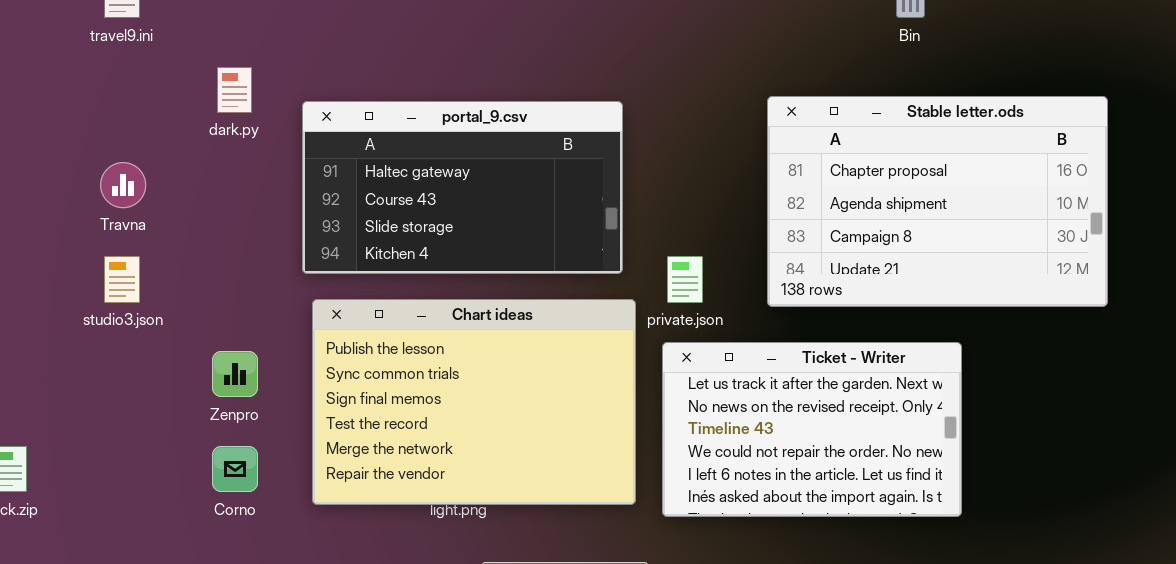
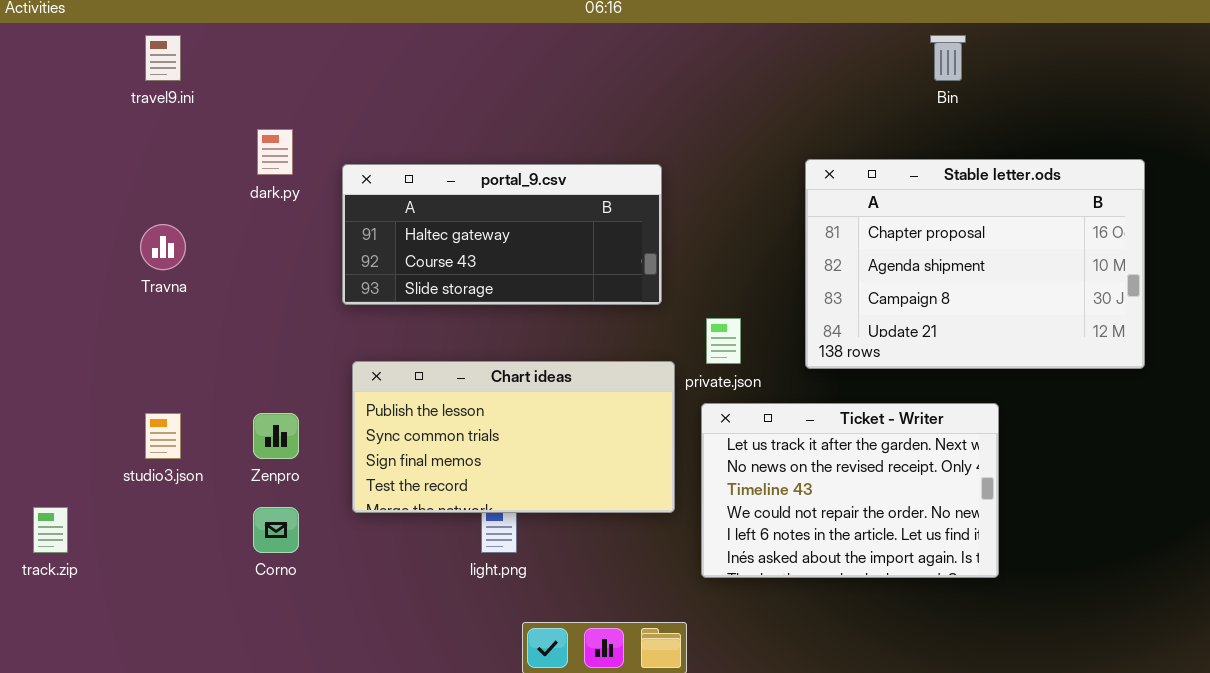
portal_9.csv: [302,101,623,274] -> [342,164,662,305], resized
studio3.json: [104,256,140,303] -> [145,413,181,459], moved
Chart ideas: [312,299,636,505] -> [352,361,675,513], resized

